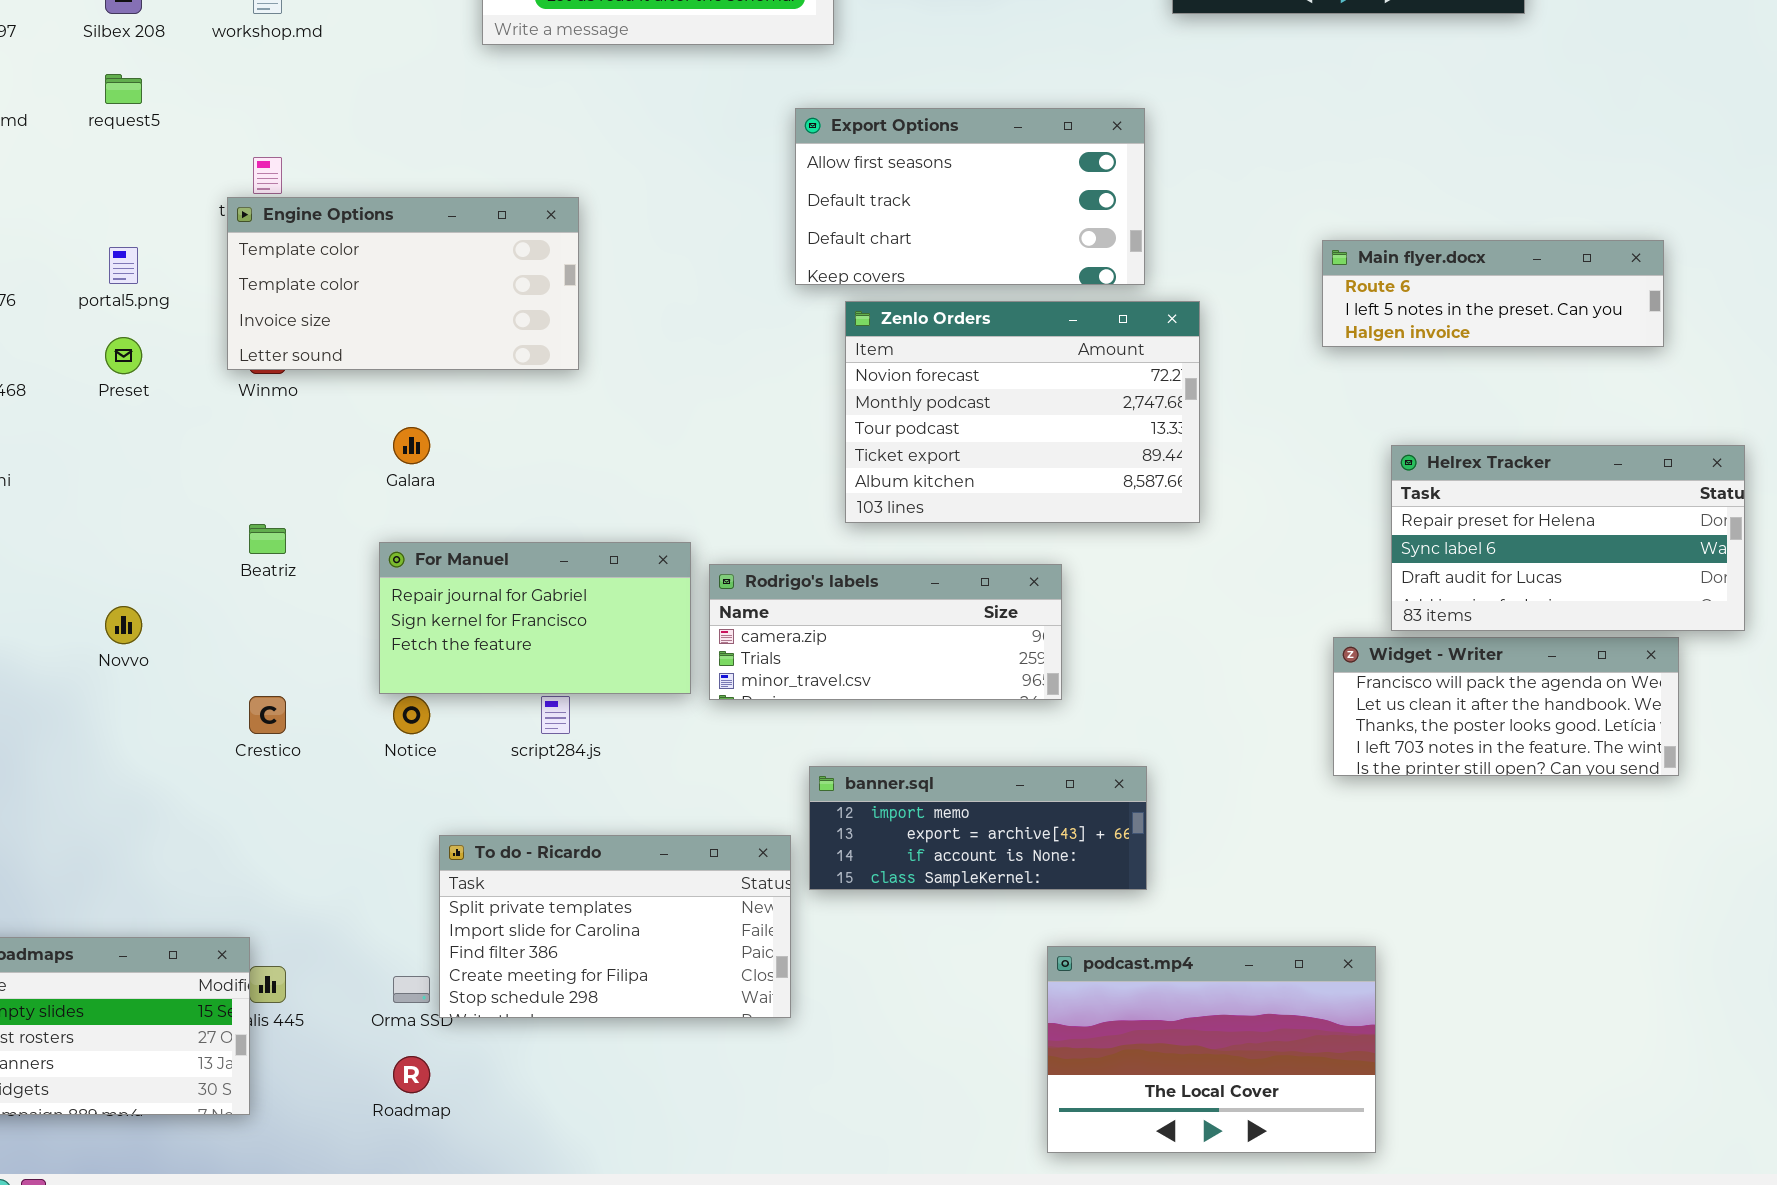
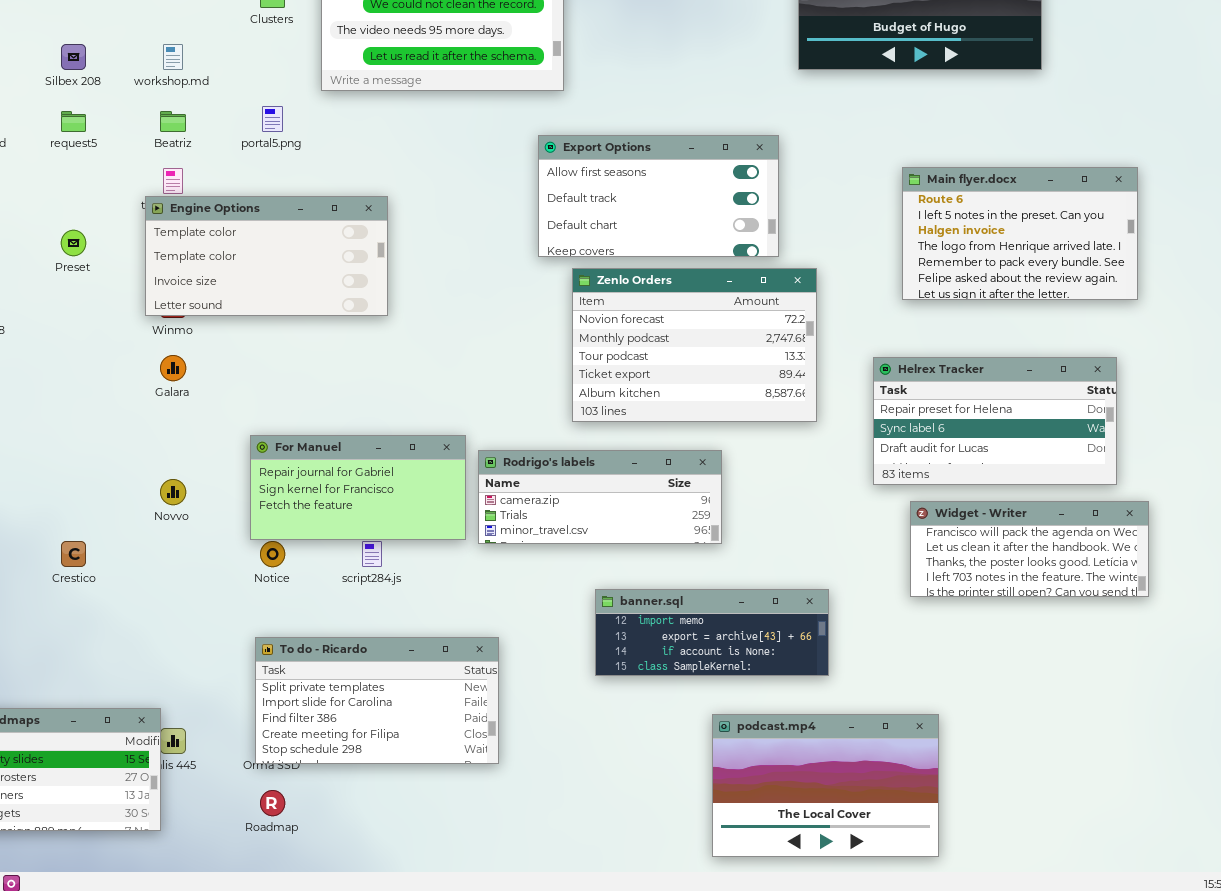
Main flyer.docx: [1322,240,1664,347] -> [902,167,1138,300], resized
portal5.png: [109,247,138,284] -> [262,106,283,132], moved
Preset: [105,337,142,374] -> [61,230,86,256], moved
Galara: [393,427,430,464] -> [160,355,186,381], moved
Helrex Tracker: [1391,445,1745,631] -> [873,357,1117,485], moved
Beatriz: [249,524,286,554] -> [160,111,186,132], moved
Novvo: [105,606,142,644] -> [160,479,186,505], moved
Crestico: [249,696,286,734] -> [61,541,86,567], moved
banner.sql: [809,766,1147,890] -> [595,589,829,676], moved
To do - Ricardo: [439,835,791,1018] -> [255,637,499,764], moved

